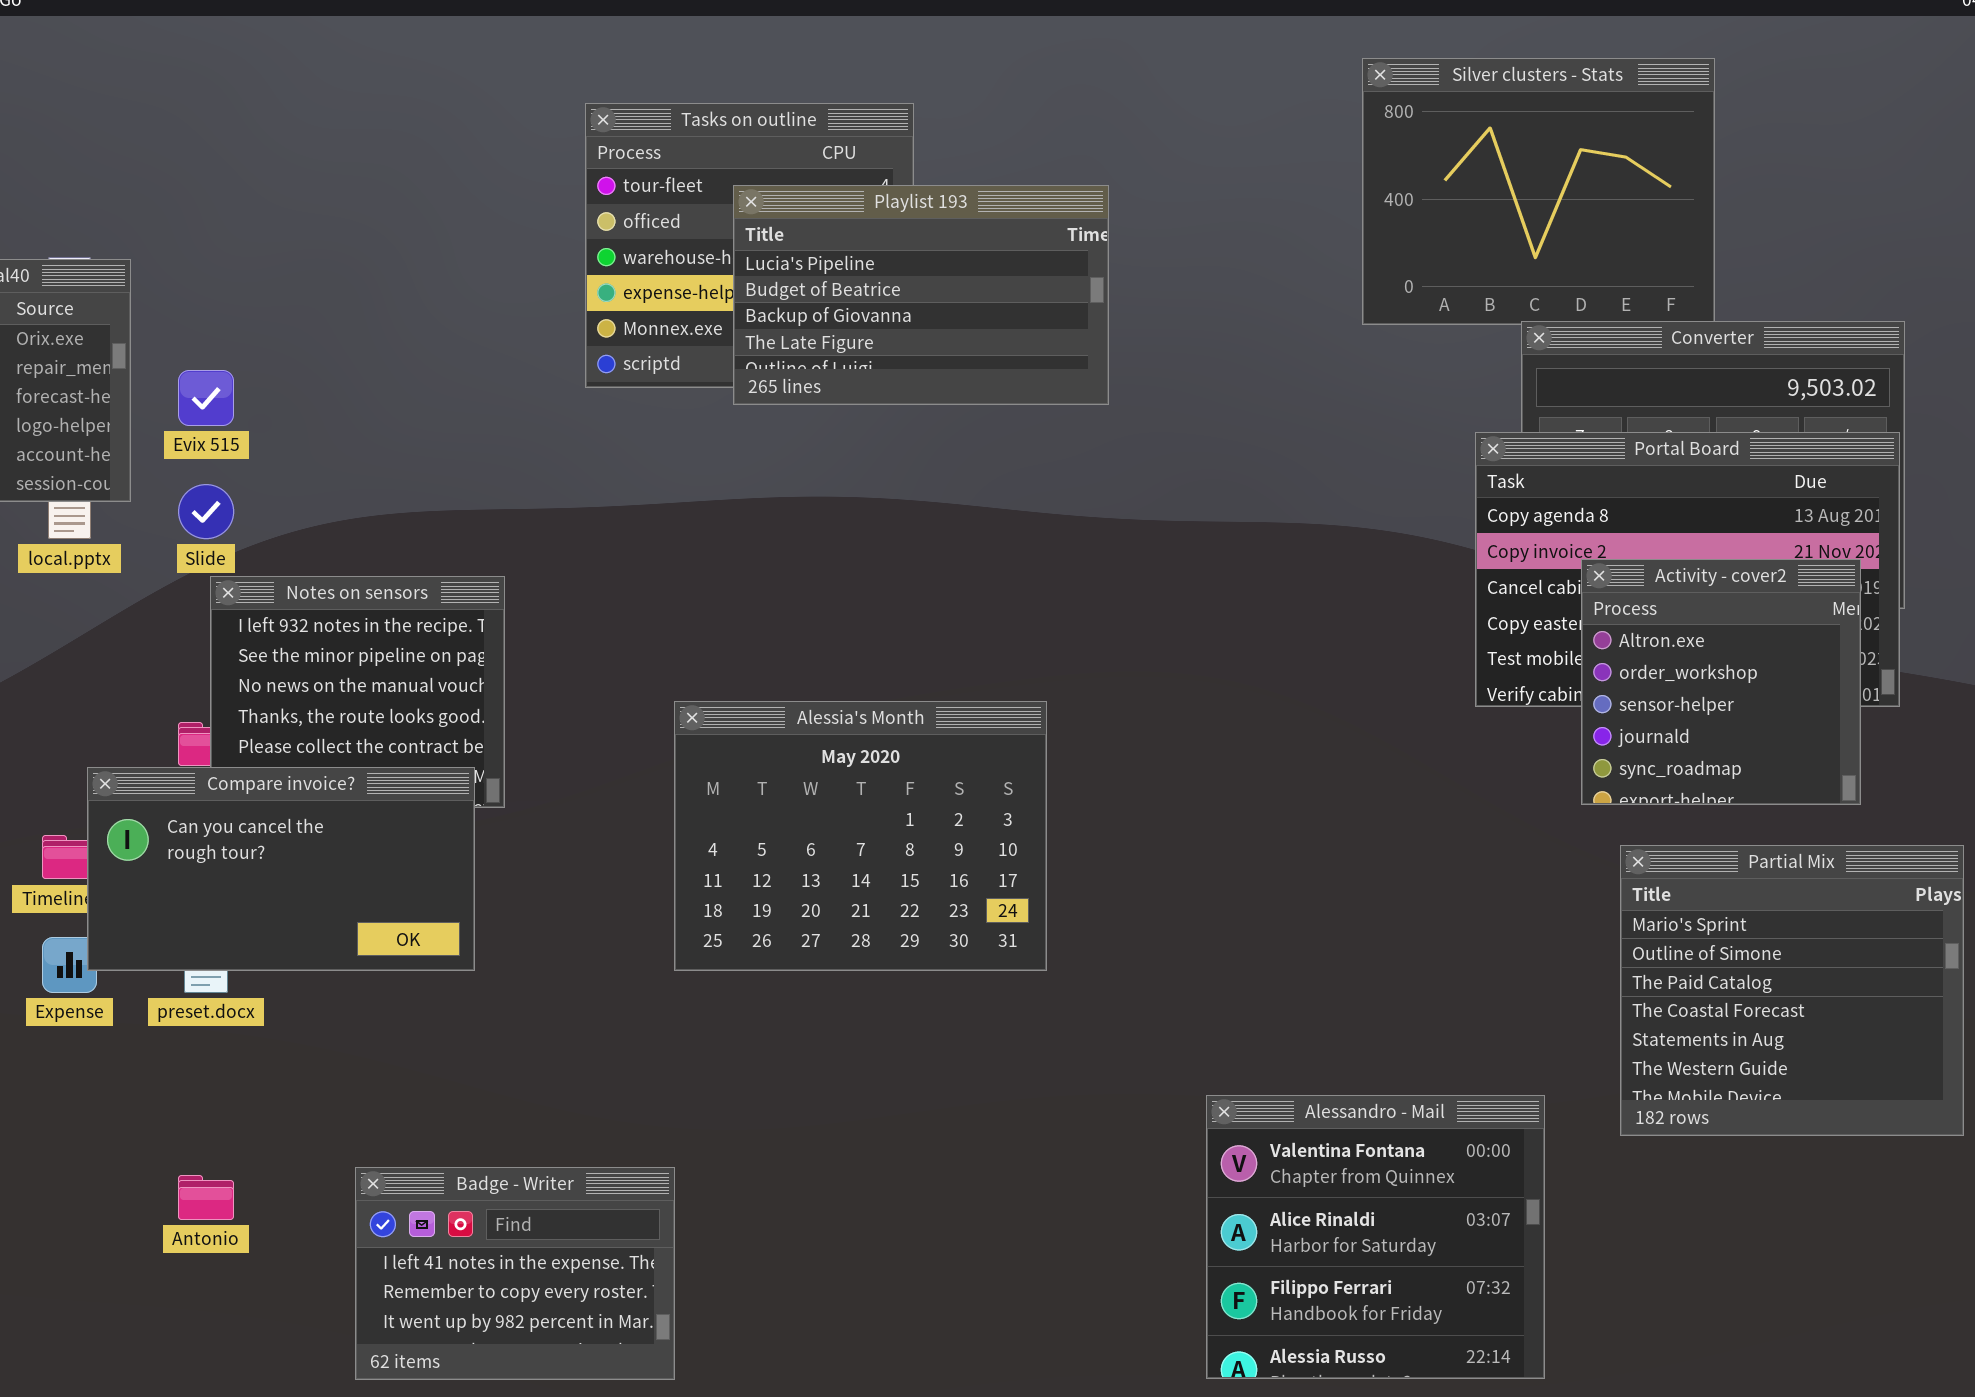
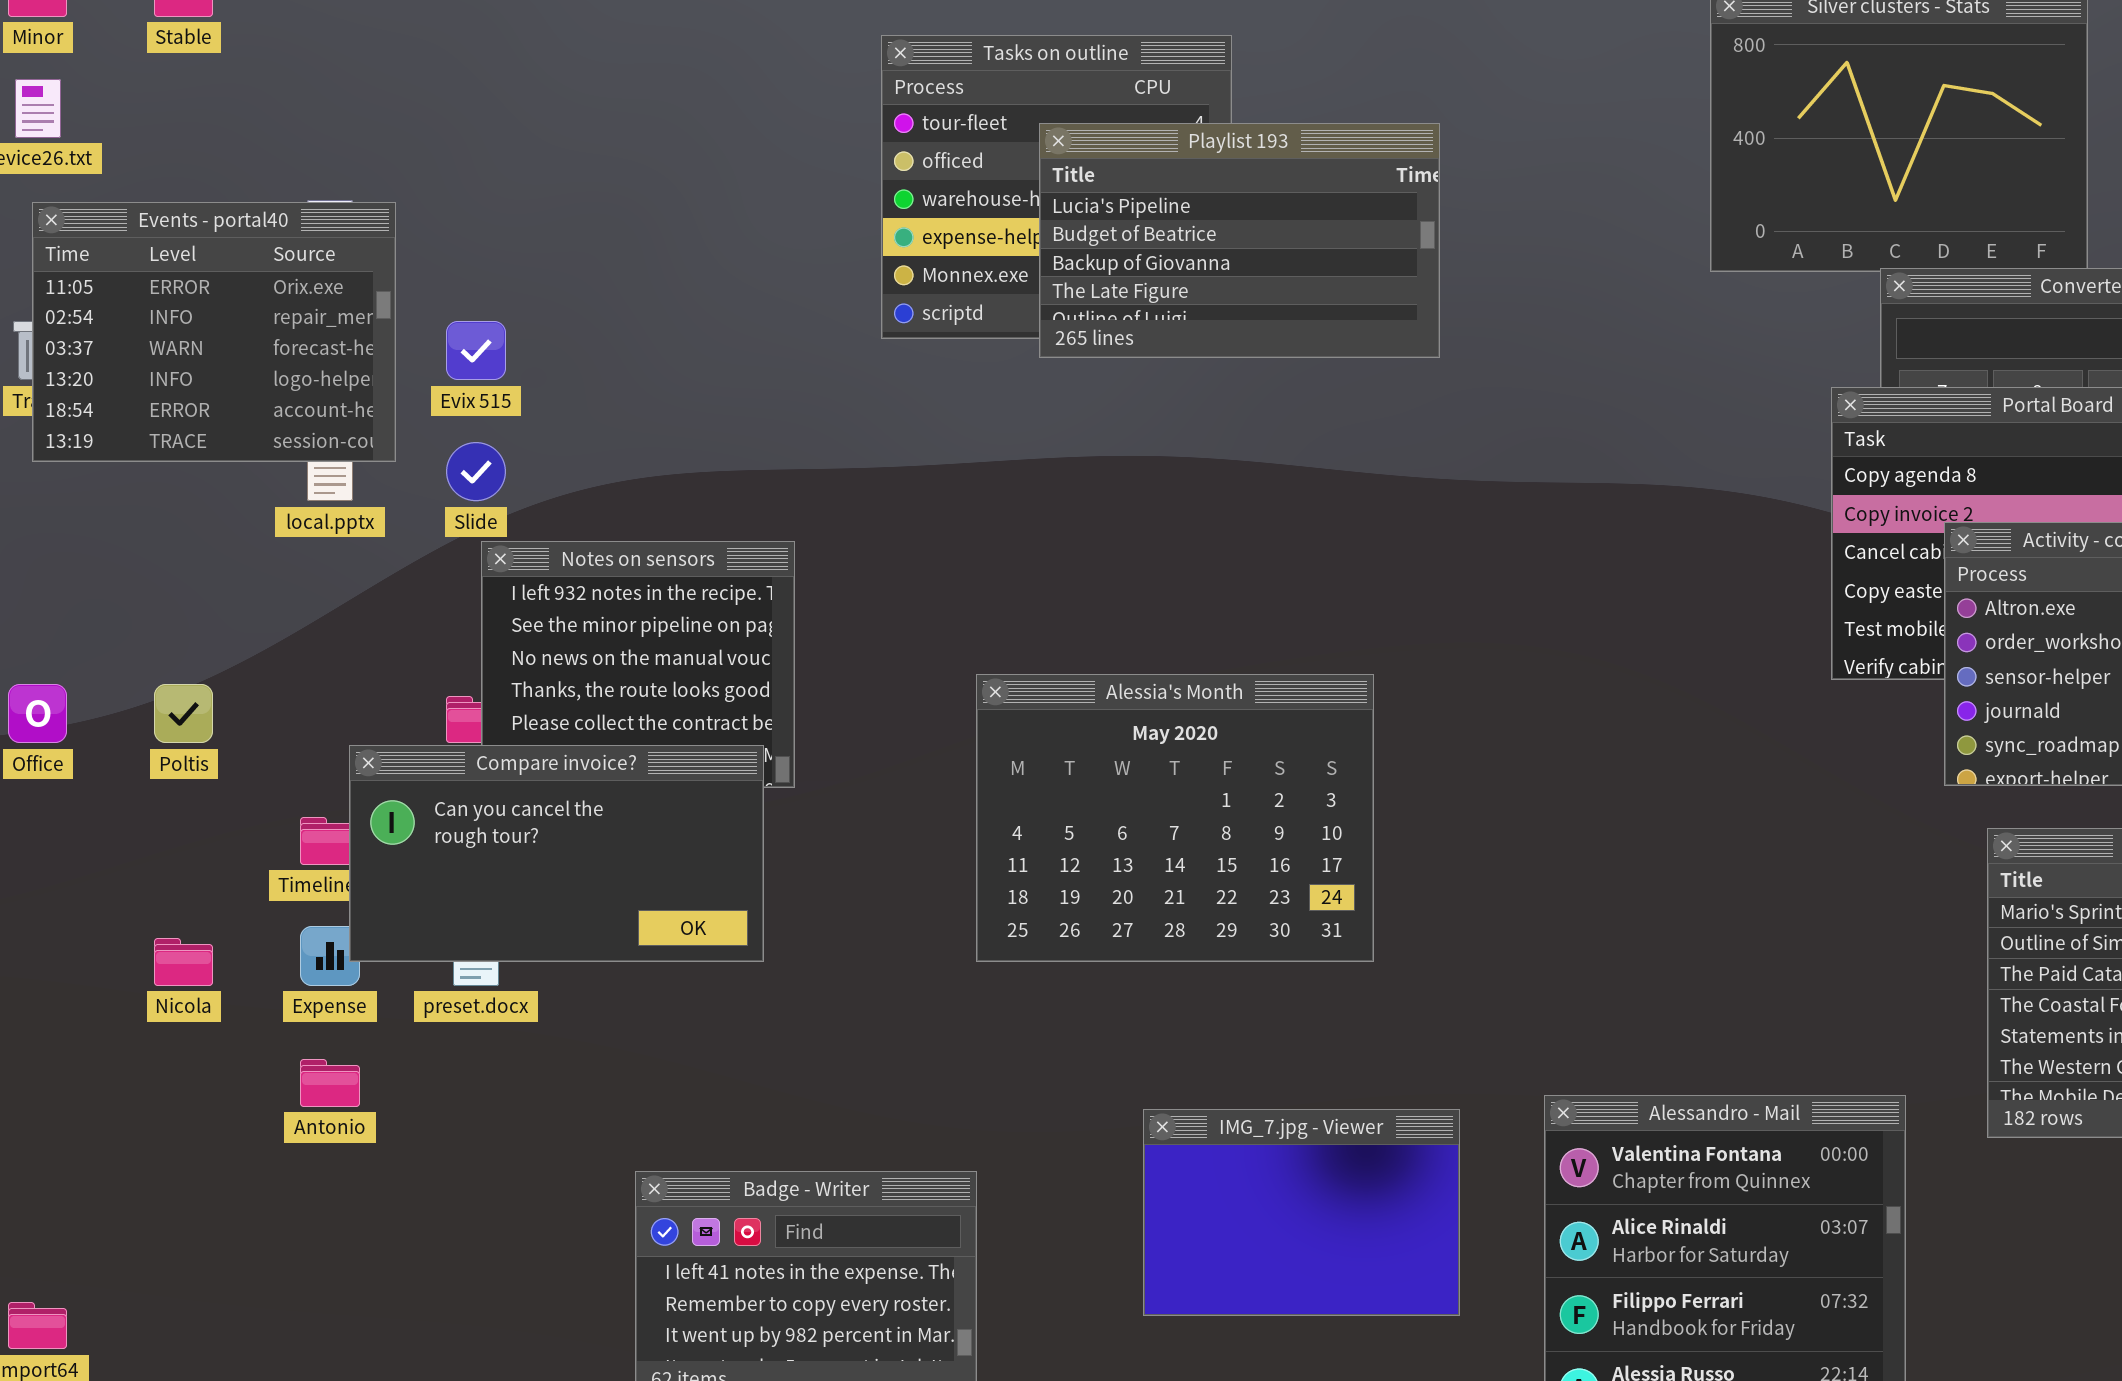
IMG_7.jpg - Viewer: none -> [1143,1109,1460,1316], opened
Antonio: [178,1175,234,1220] -> [300,1059,360,1107], moved

